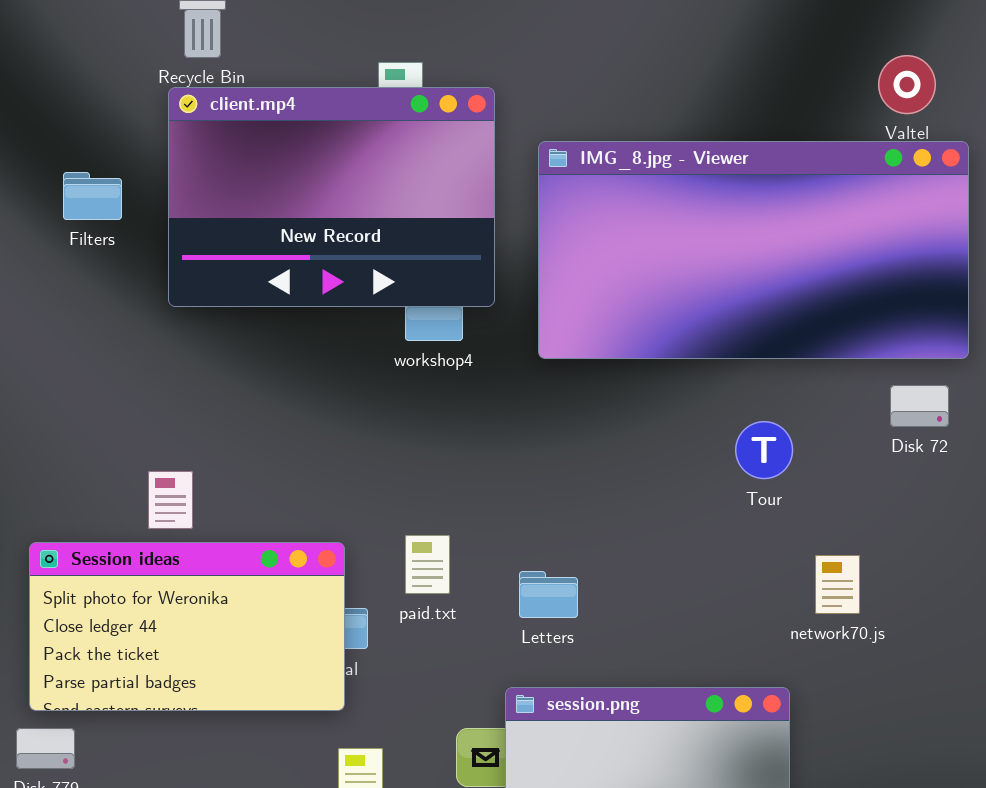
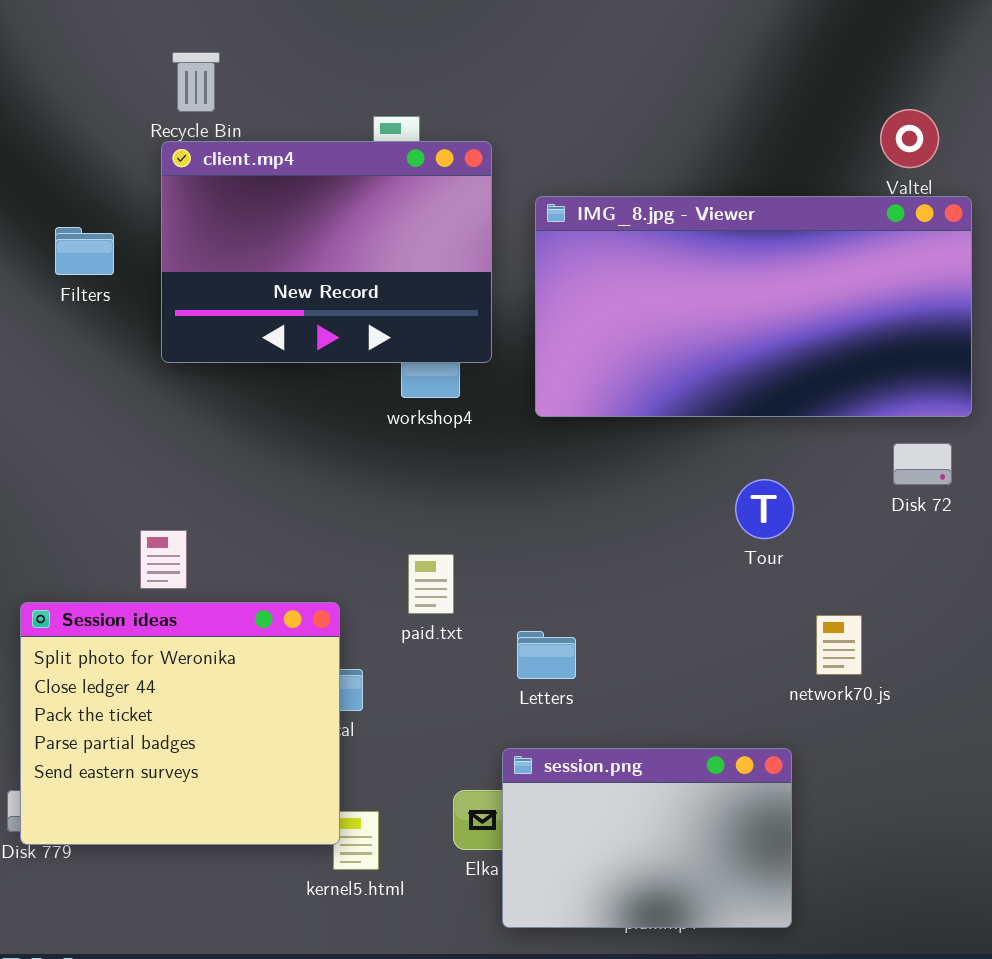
paid.txt: [405,535,450,594] -> [408,554,454,614], moved
Session ideas: [29,542,345,711] -> [20,602,340,845], resized

